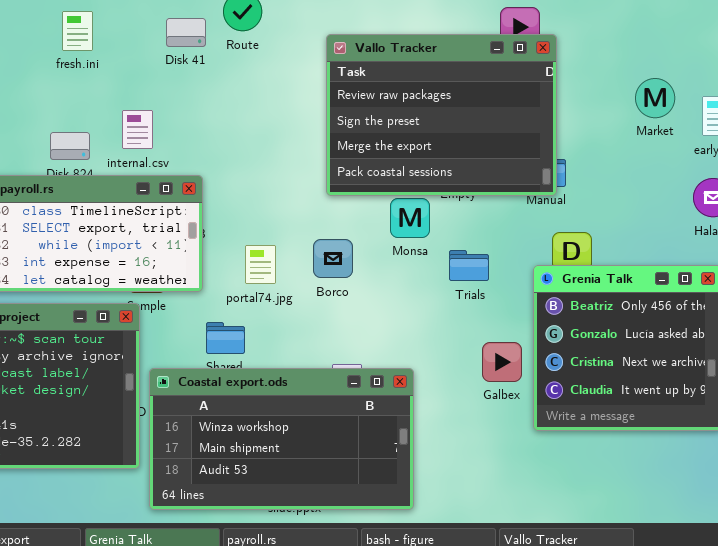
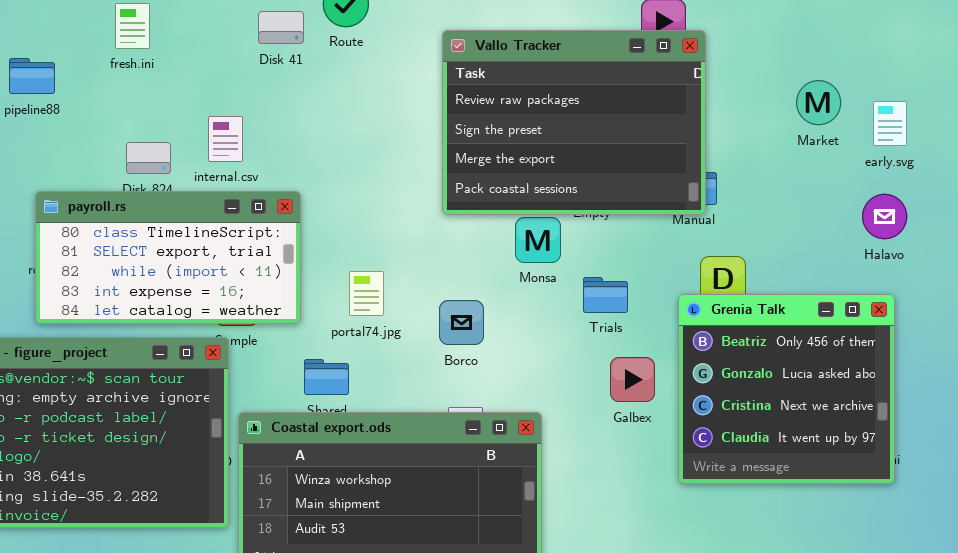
fresh.ini: [62,11,93,51] -> [115,3,150,49], moved
Borco: [313,239,353,278] -> [439,300,484,345], moved
Galbex: [482,342,522,382] -> [610,357,655,402], moved

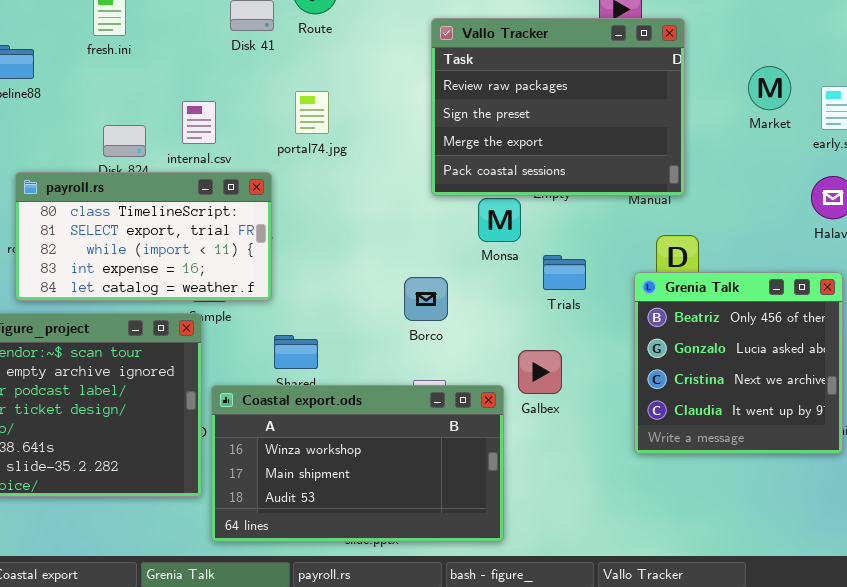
Vallo Tracker: [442,30,706,215] -> [431,18,685,196], moved
portal74.jpg: [349,271,384,316] -> [295,91,329,134], moved
Galbex: [610,357,655,402] -> [518,350,562,394], moved

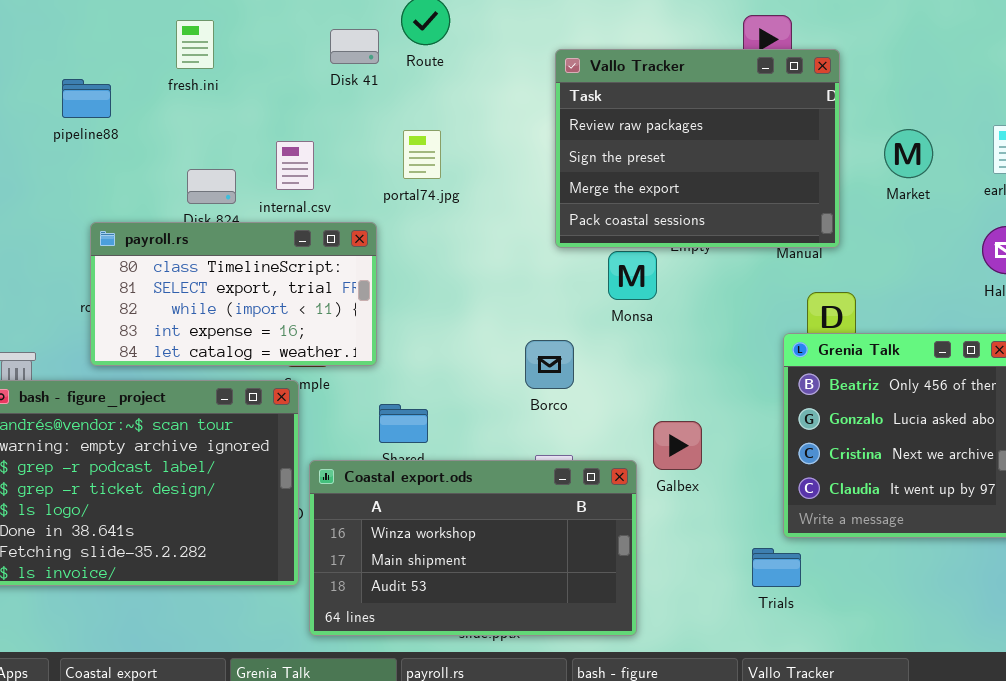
Market: [748,66,791,110] -> [884,129,933,178], moved
Trials: [543,255,586,290] -> [752,548,801,587], moved

